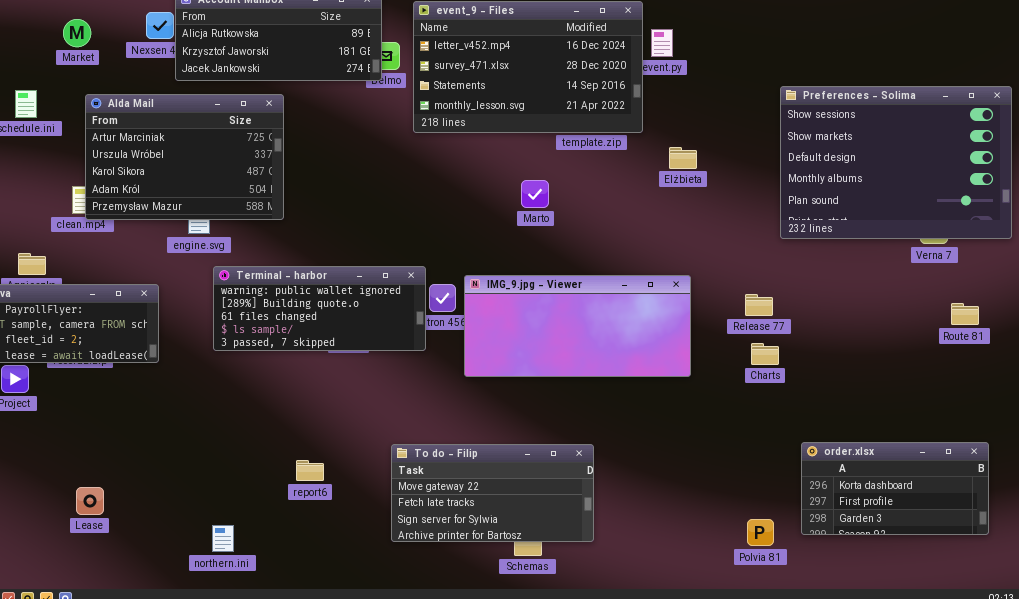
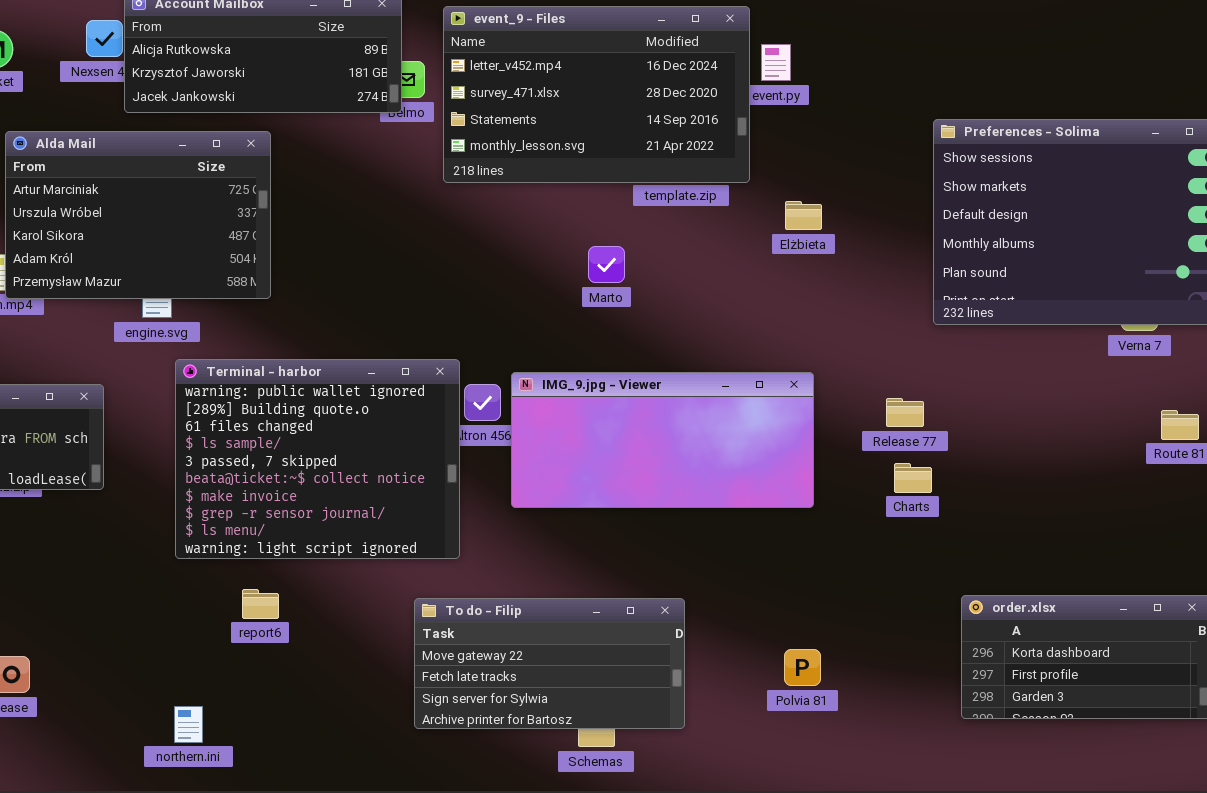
Terminal - harbor: [213,266,426,351] -> [175,359,460,559], resized
report6: [296,460,324,481] -> [242,589,279,619], moved
Polvia 81: [747,519,774,546] -> [784,649,821,686], moved

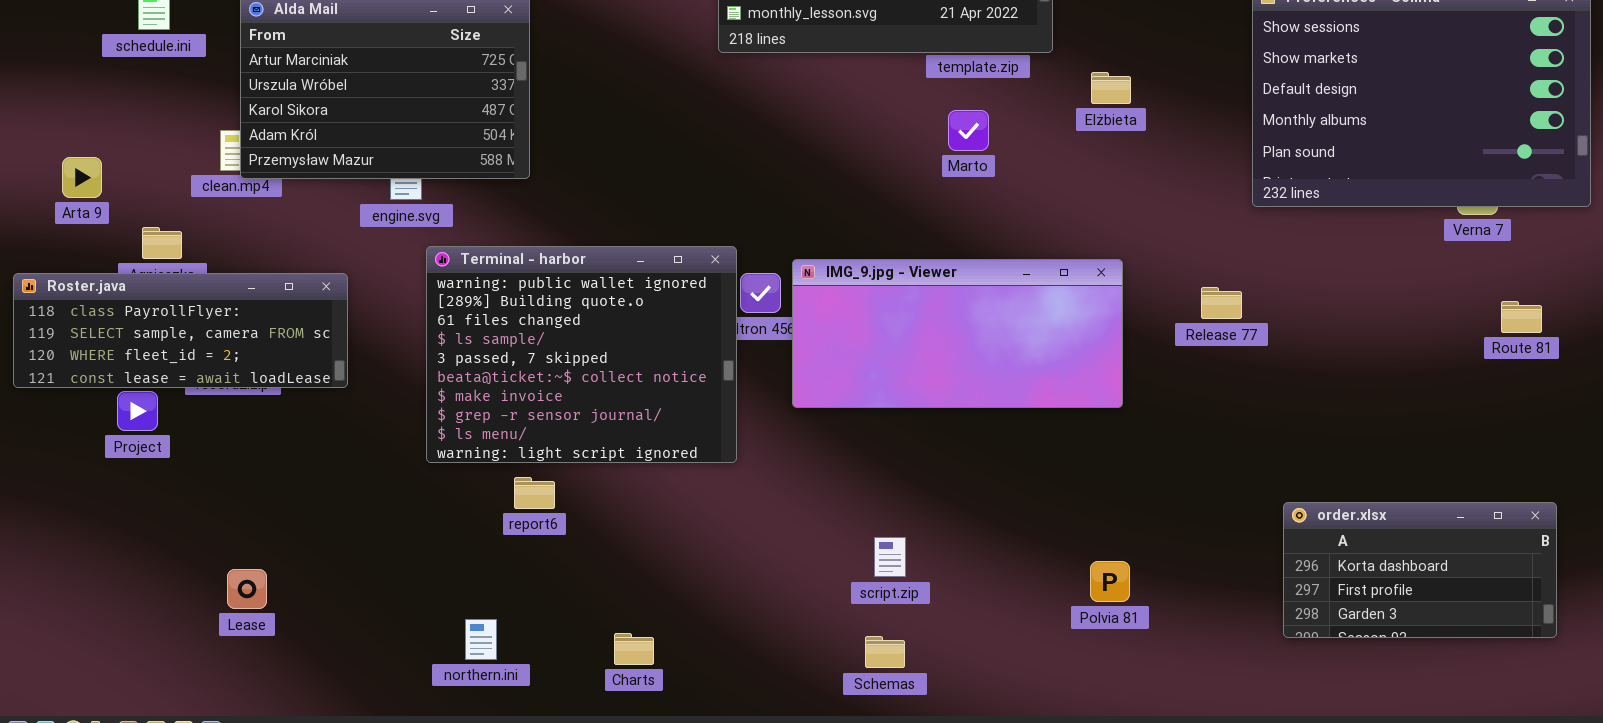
Marto: [588,246,625,283] -> [948,110,989,151], moved
Charts: [894,463,932,493] -> [614,633,654,665], moved
report6: [242,589,279,619] -> [514,477,555,509], moved
To do - Filip: [414,598,685,729] -> none, closed
northern.ini: [174,706,203,743] -> [465,619,497,660], moved

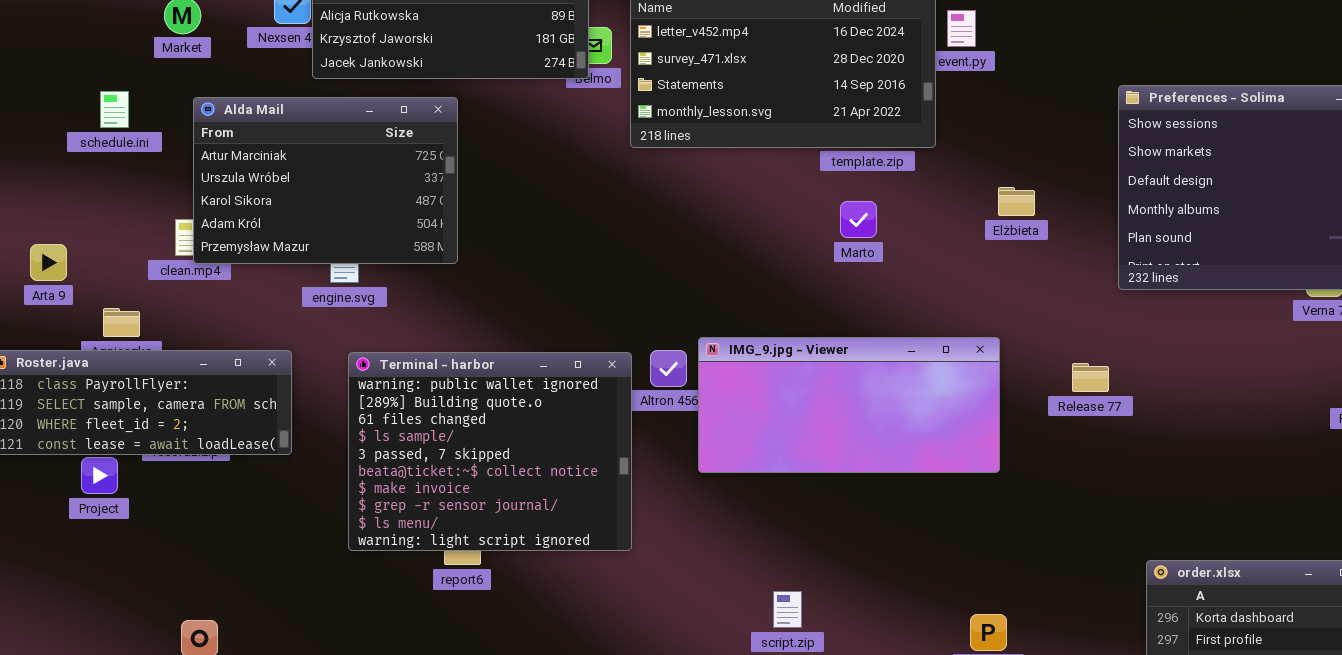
Elżbieta: [1091,72,1131,104] -> [998,187,1035,216], moved
Terminal - harbor: [426,246,737,463] -> [348,352,632,551], moved

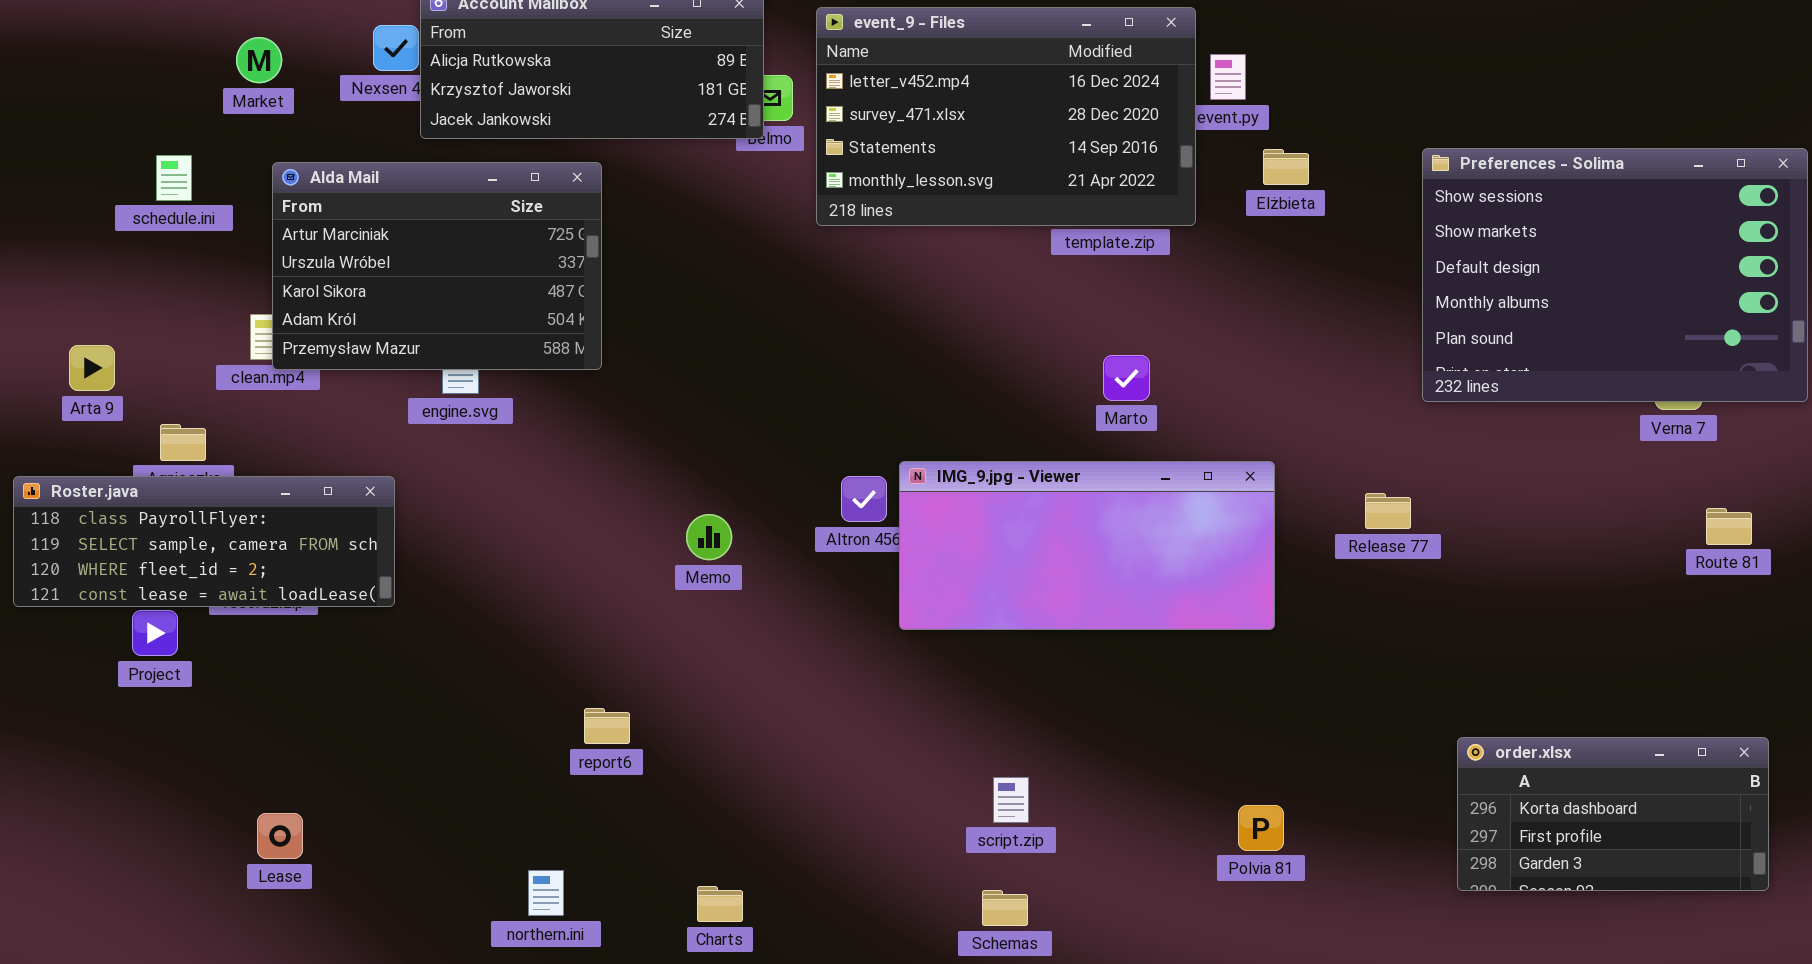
Elżbieta: [998,187,1035,216] -> [1263,149,1309,185], moved
Marto: [840,201,877,238] -> [1103,355,1150,401], moved
Terminal - harbor: [348,352,632,551] -> none, closed

